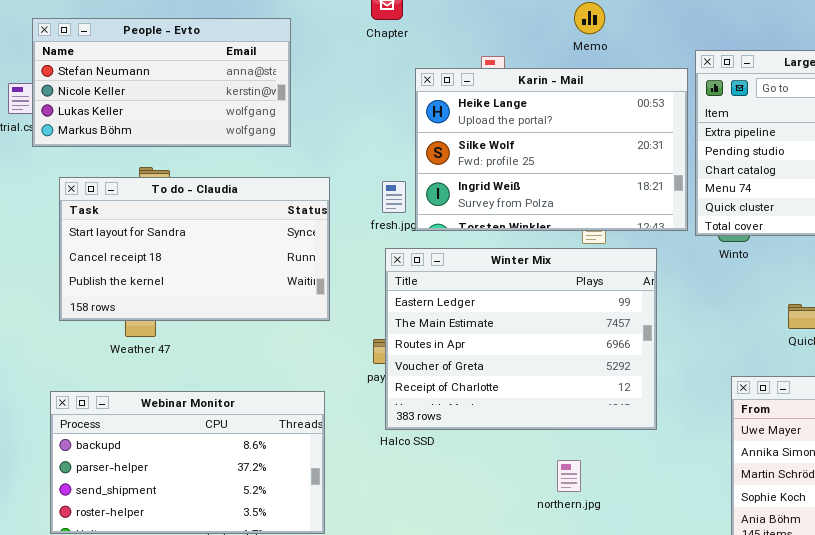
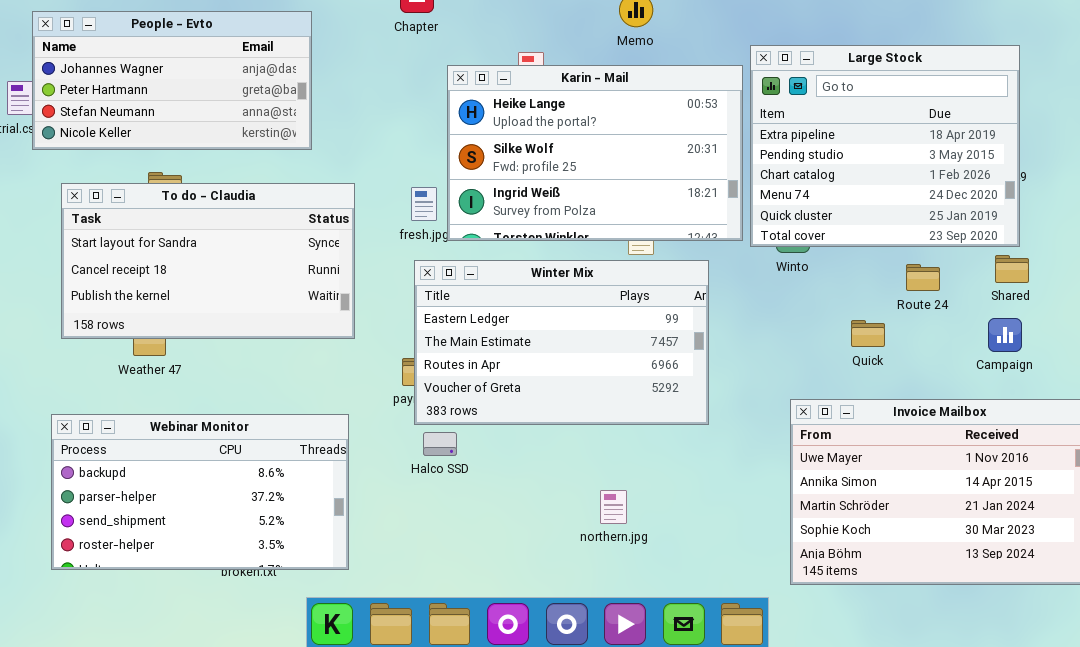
People - Evto: [32,18,291,147] -> [32,11,312,150], scrolled up 2 rows
Winter Mix: [385,248,657,430] -> [414,260,709,425], resized

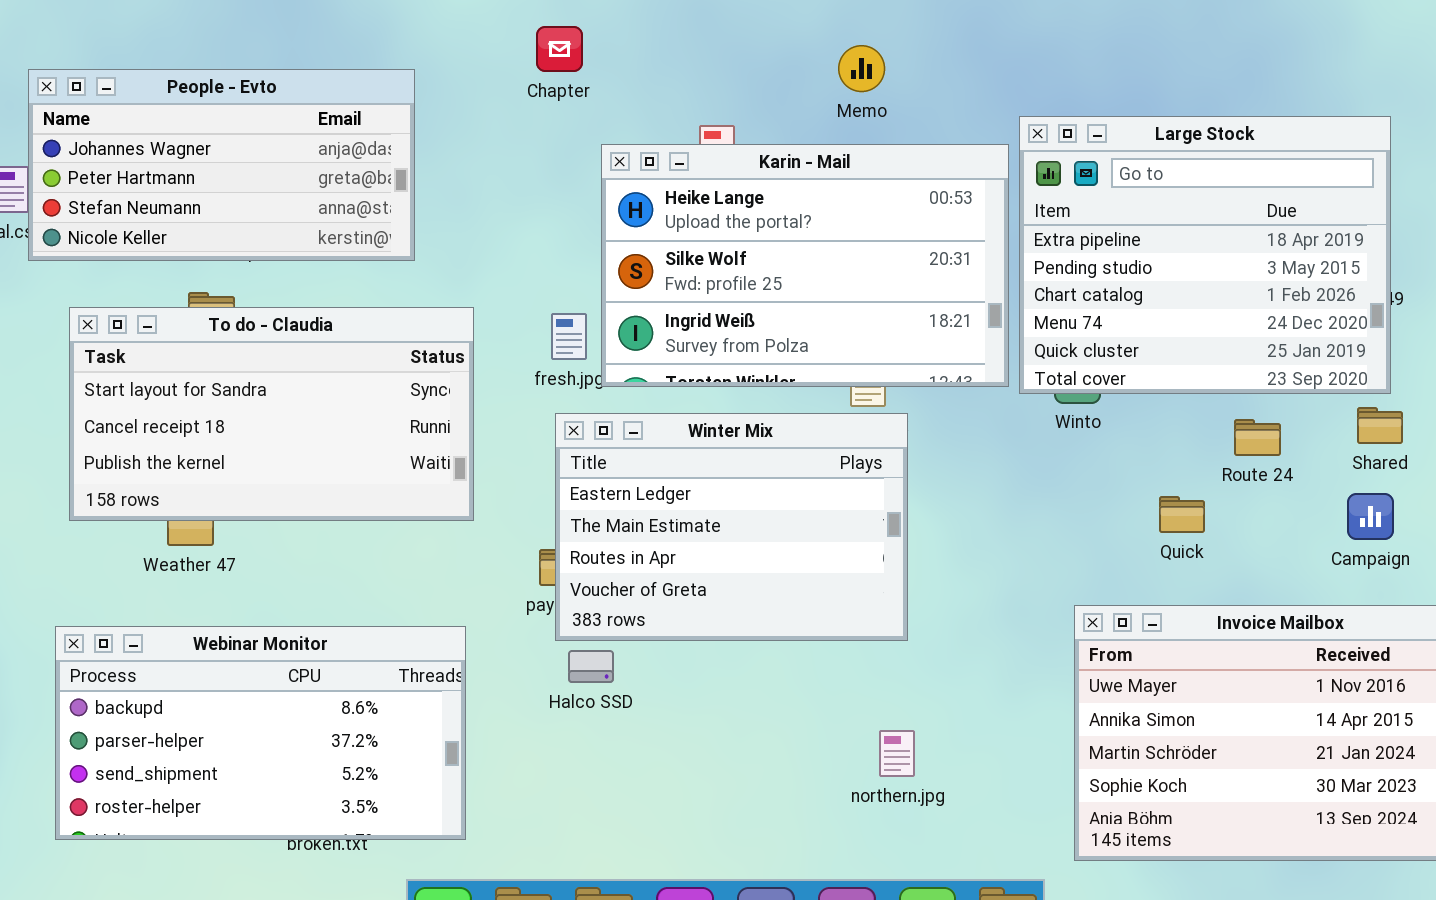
Winter Mix: [414,260,709,425] -> [555,413,908,641], resized
northern.jpg: [600,490,627,524] -> [879,730,915,777], moved

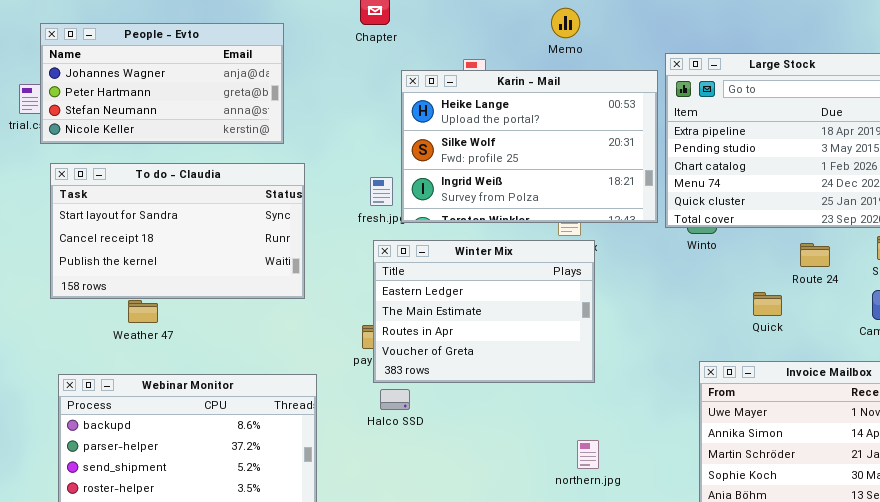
To do - Claudia: [69,307,474,521] -> [50,163,305,299], moved

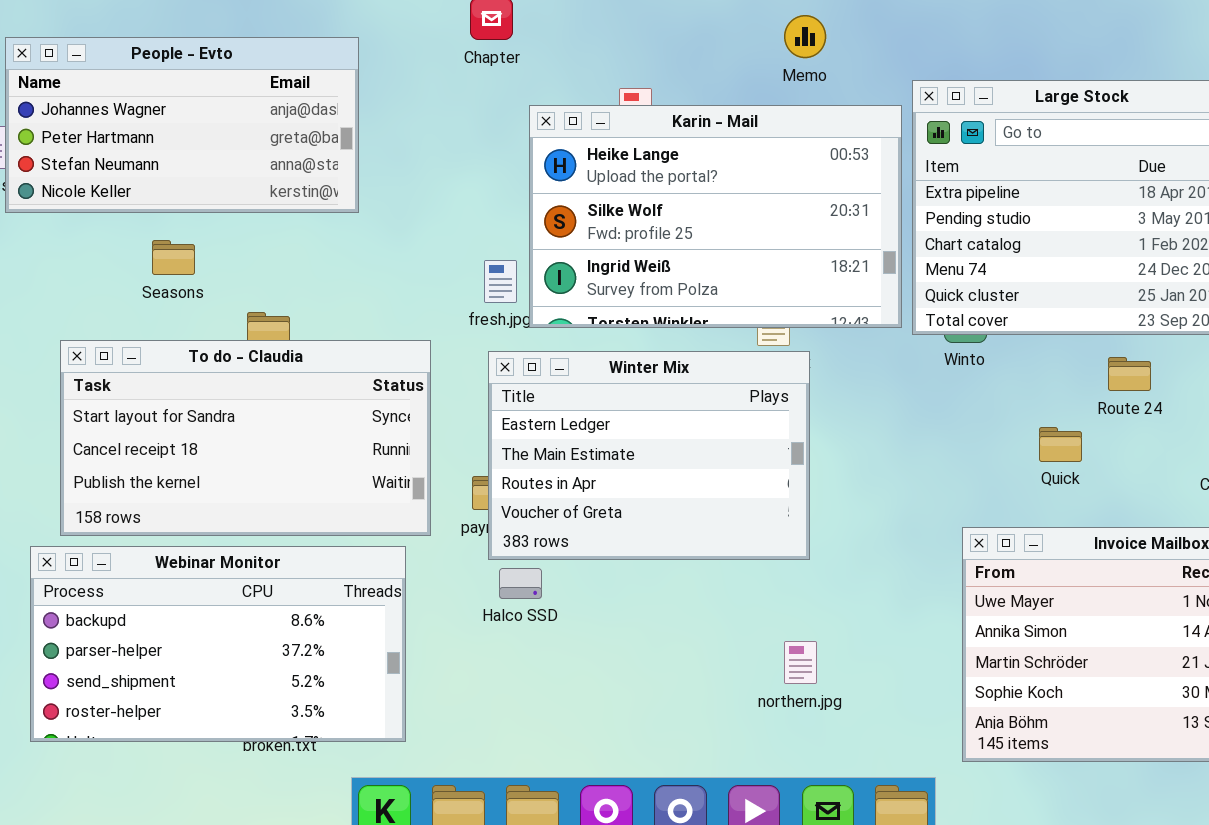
Memo: [551,8,580,38] -> [784,15,826,58], moved
To do - Claudia: [50,163,305,299] -> [60,340,431,536], moved

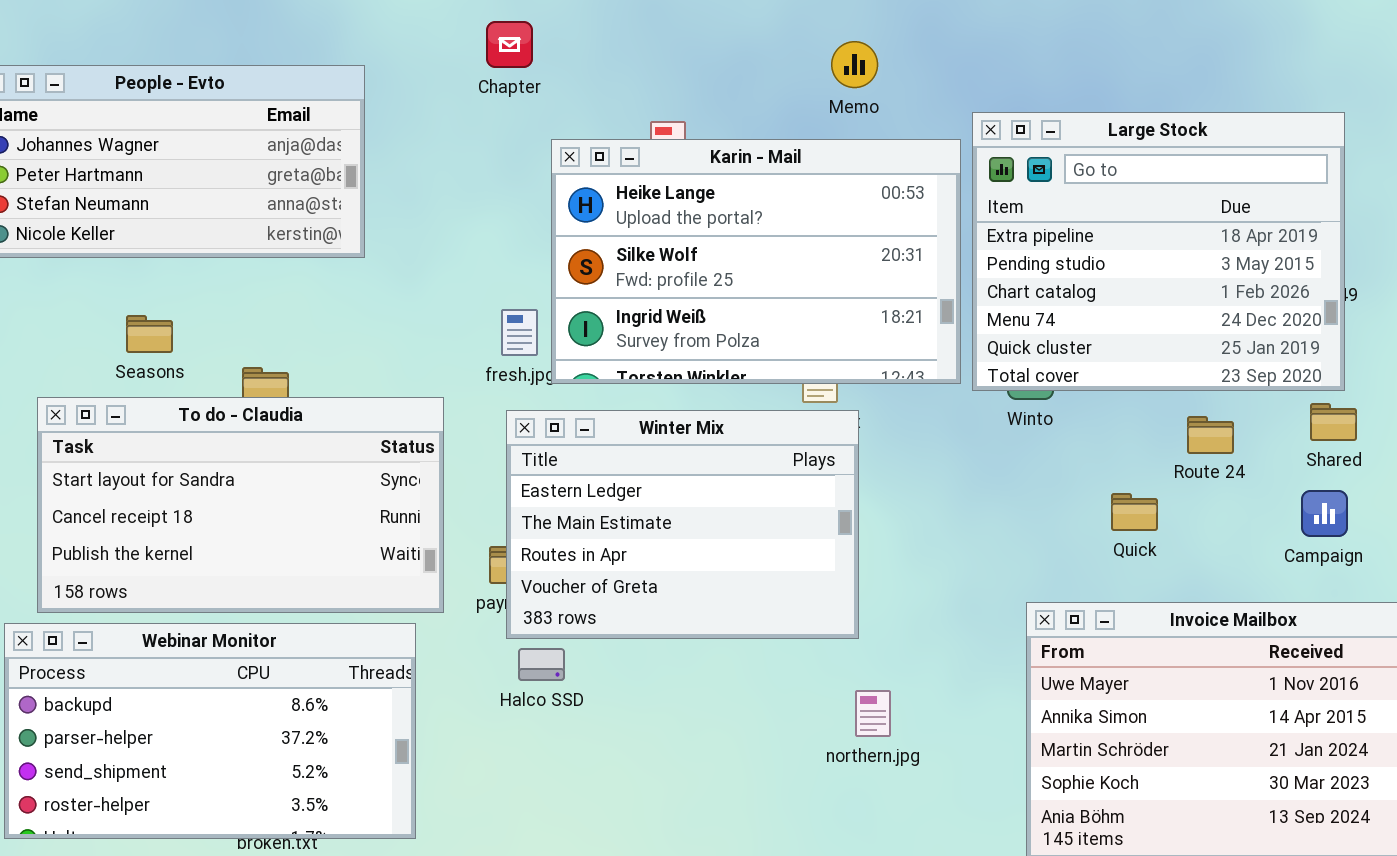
Seasons: [152,240,195,275] -> [126,315,173,353], moved
northern.jpg: [784,641,817,684] -> [855,690,891,737], moved

